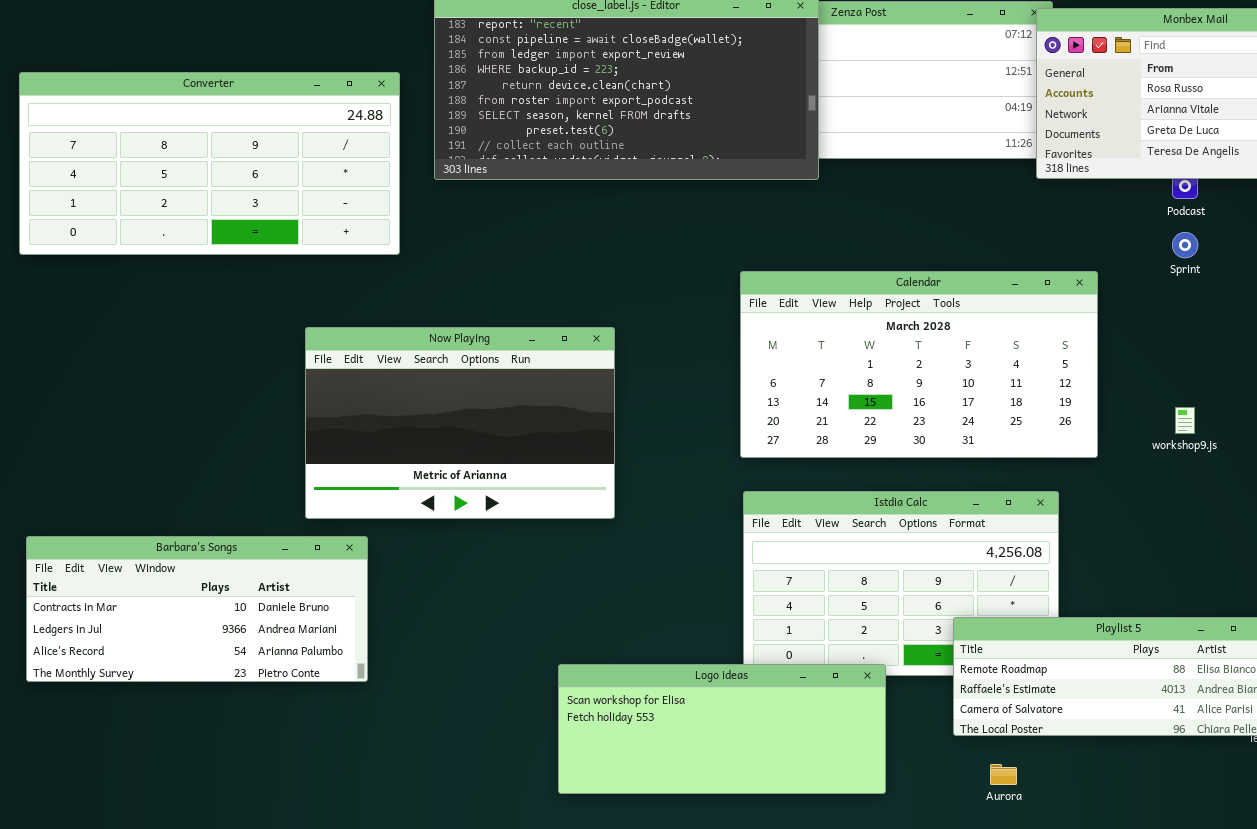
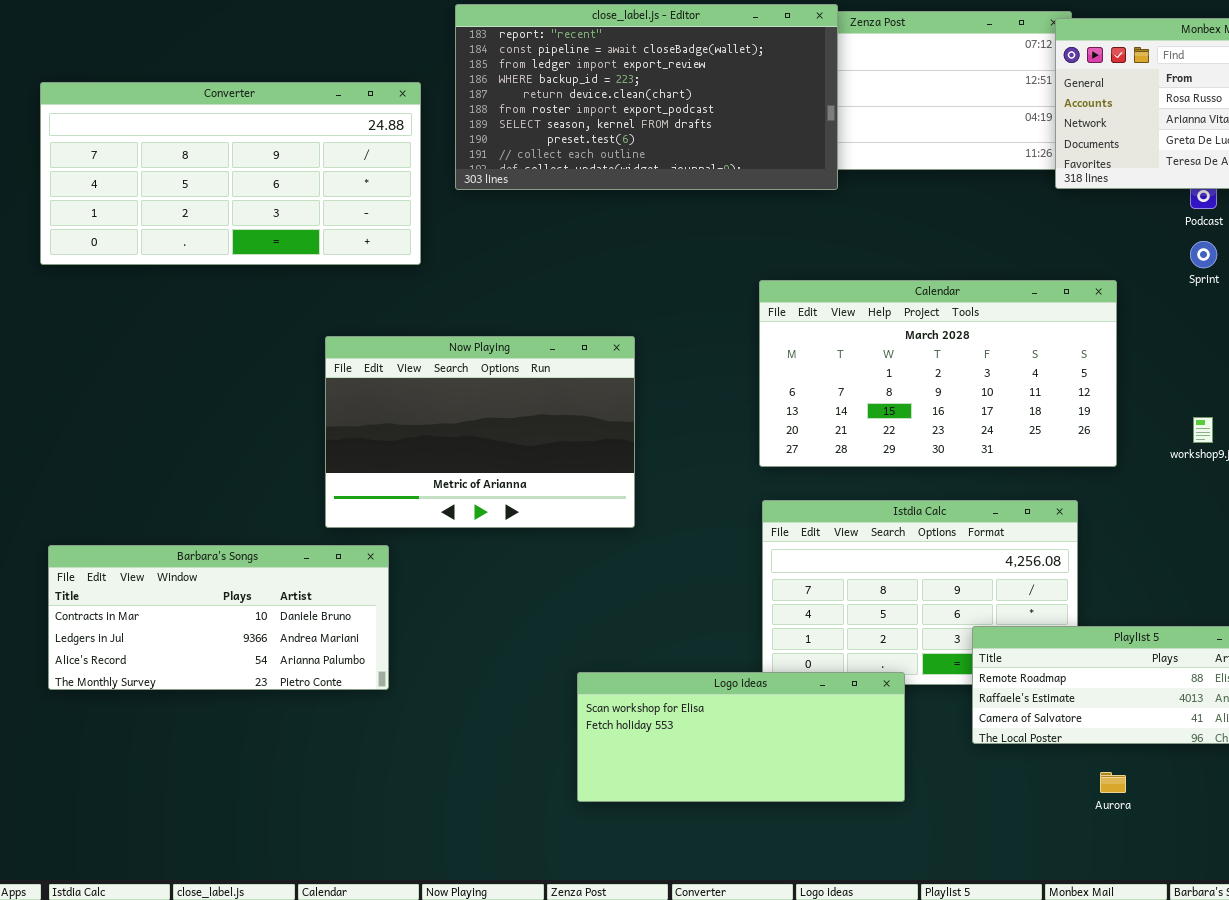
Aurora: [990,764,1017,785] -> [1100,772,1126,793], moved

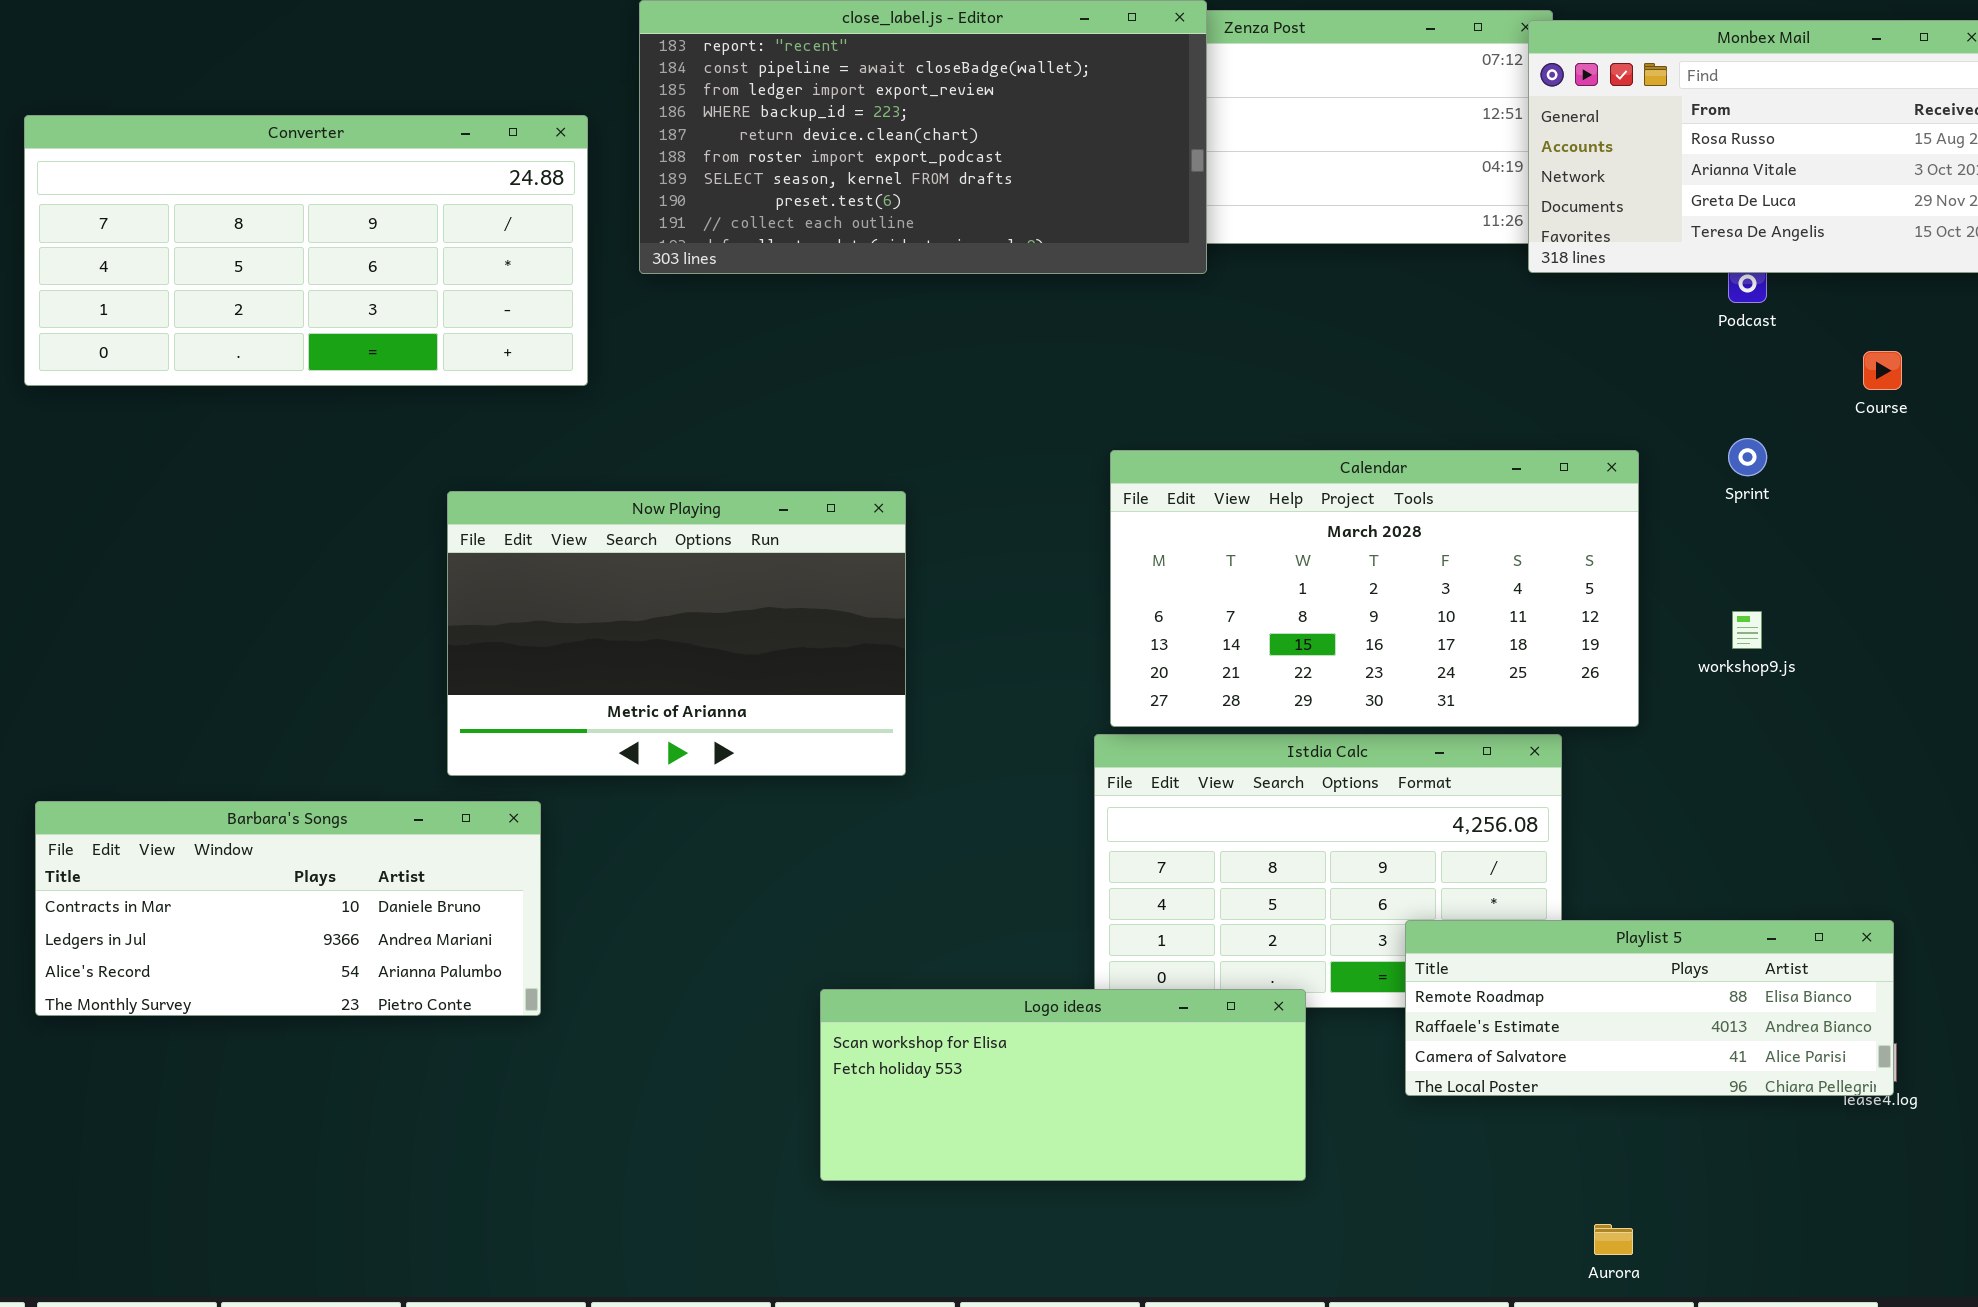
Sprint: [1190,241,1217,268] -> [1728,438,1767,476], moved
Calendar: [759,280,1117,467] -> [1110,450,1639,727], moved
Aurora: [1100,772,1126,793] -> [1594,1224,1633,1255], moved

